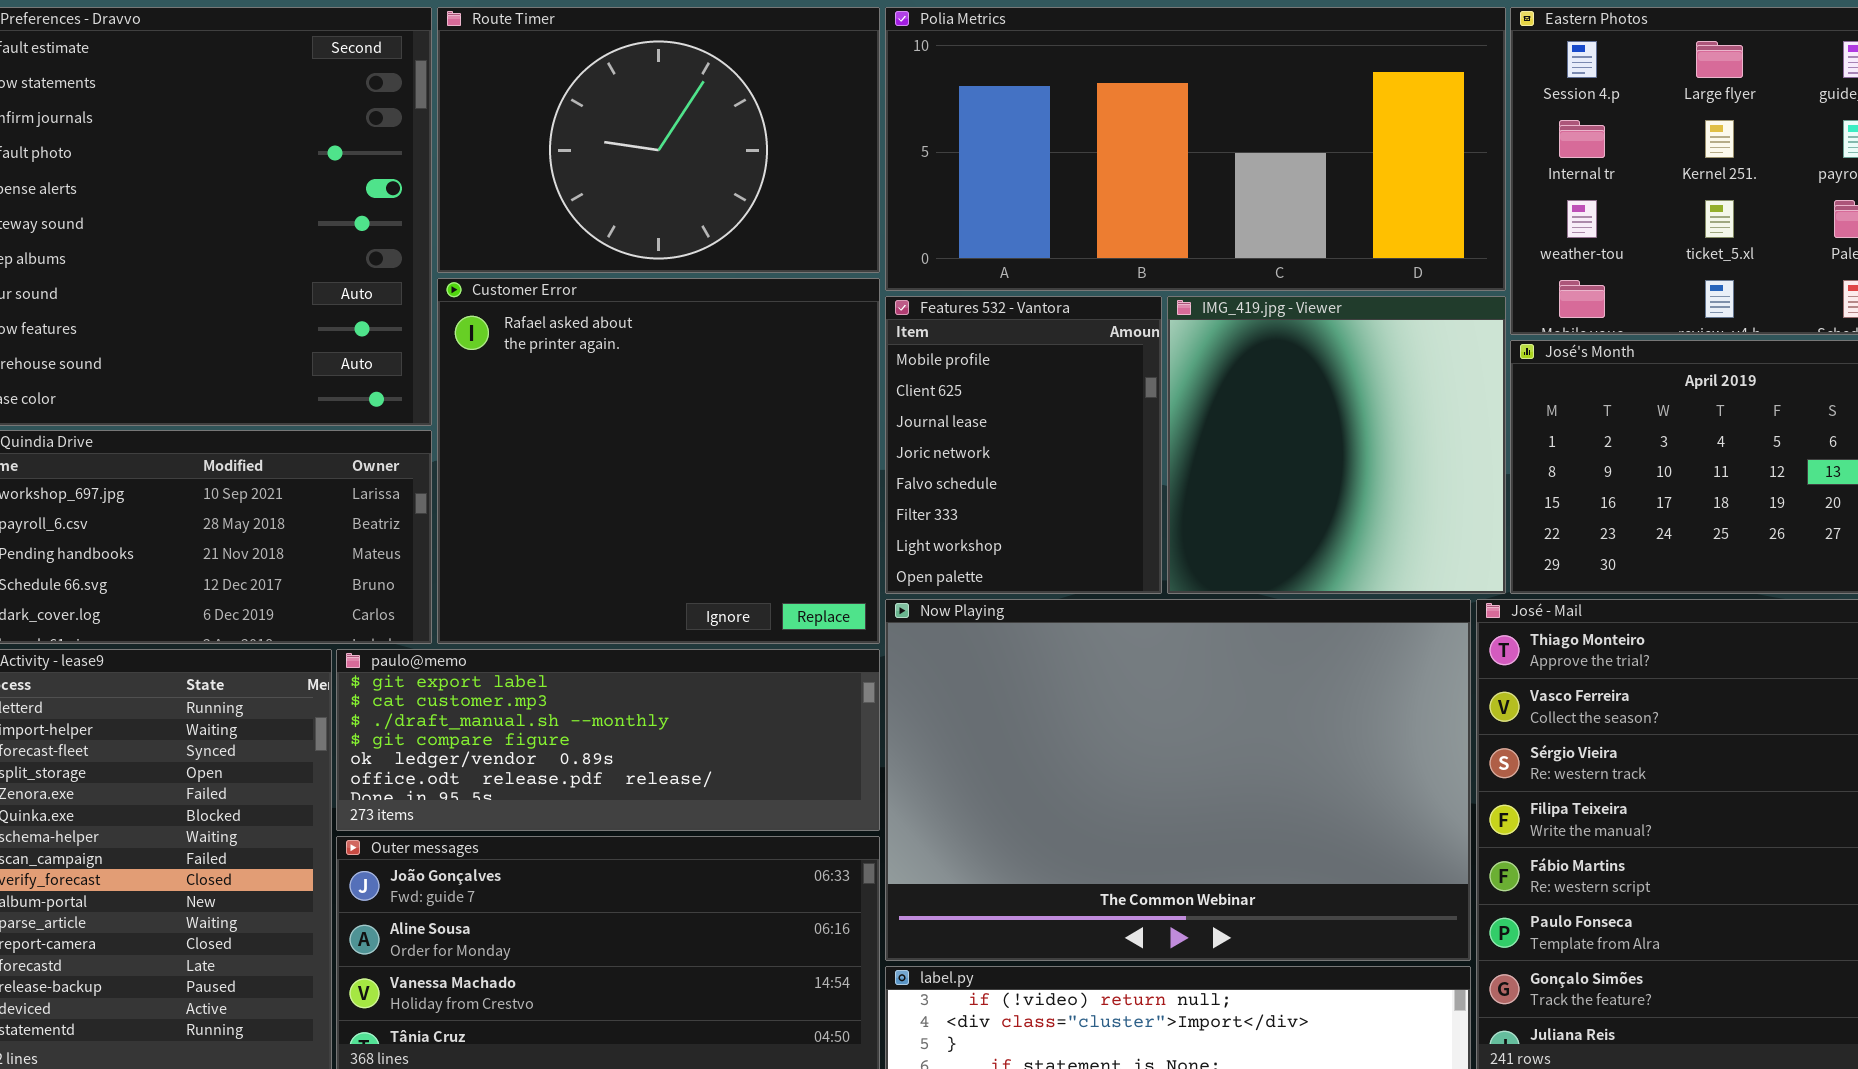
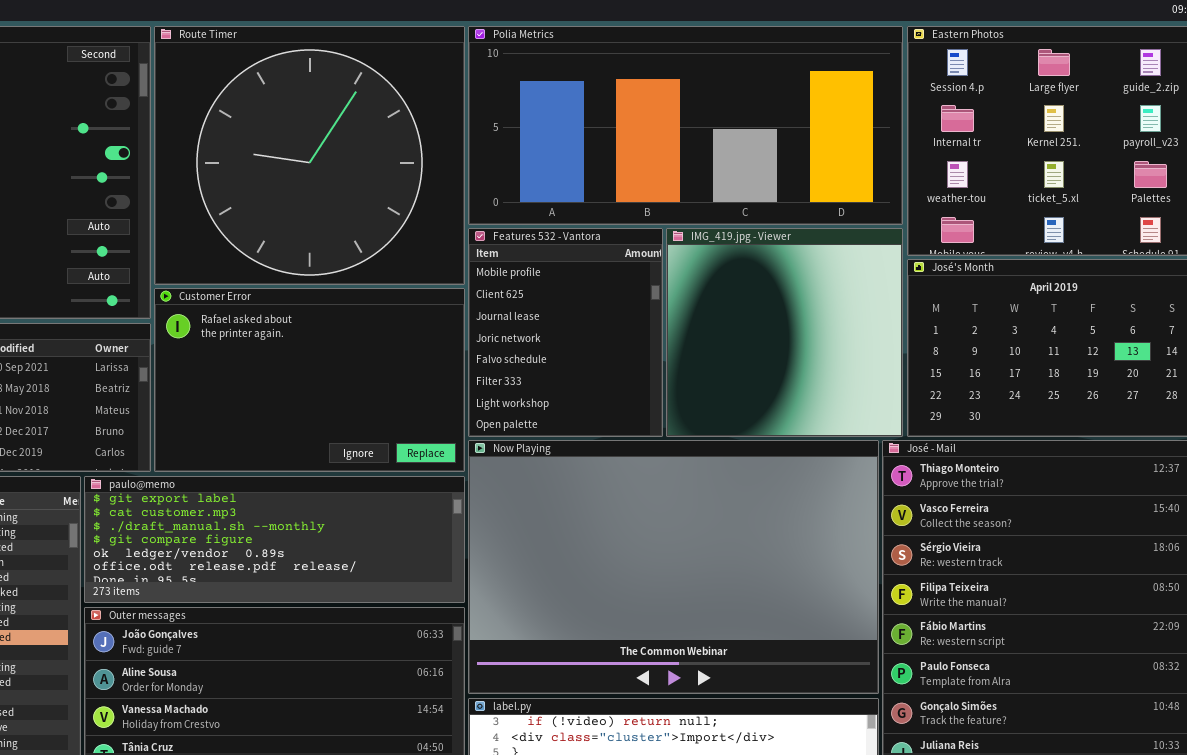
Route Timer: [437,7,880,273] -> [154,26,465,285], resized
Customer Error: [437,278,880,644] -> [154,288,465,472], resized

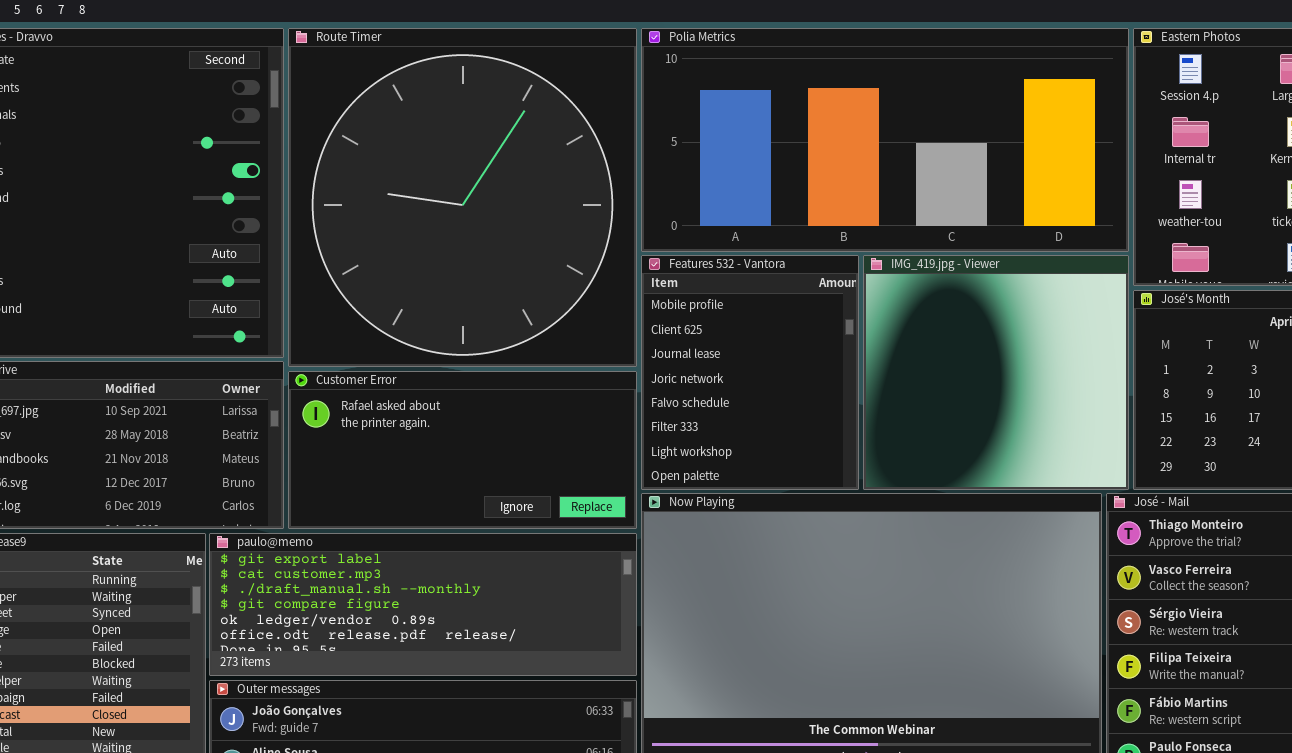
Route Timer: [154,26,465,285] -> [288,28,637,367], resized
Customer Error: [154,288,465,472] -> [288,371,637,529], resized

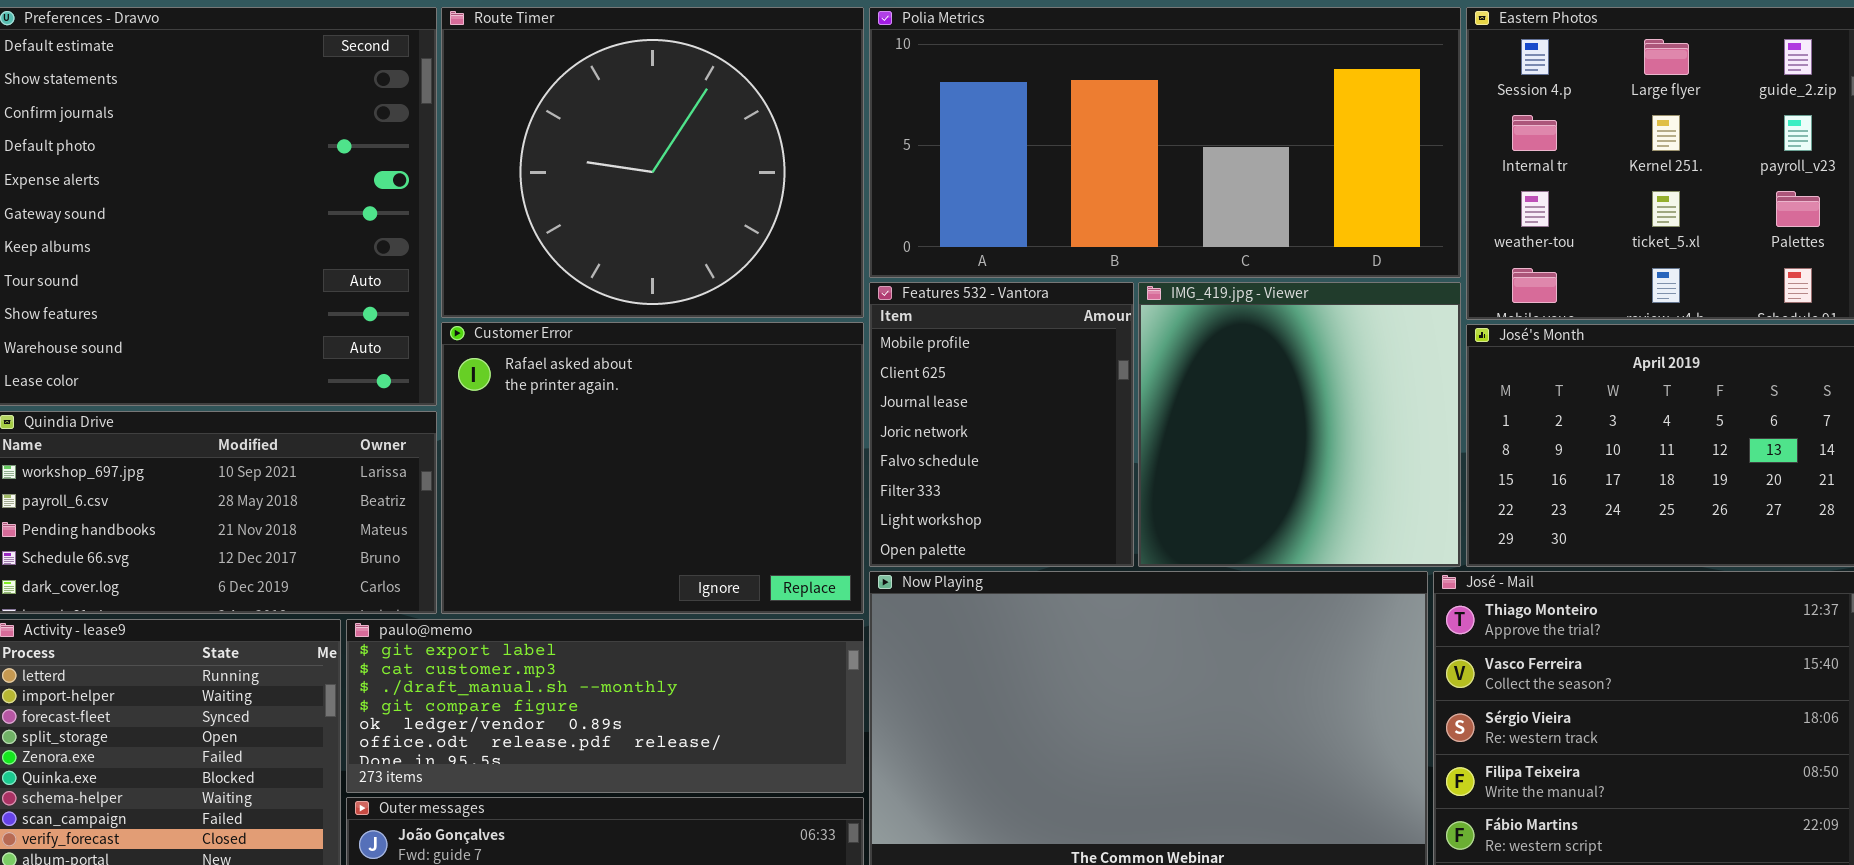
Route Timer: [288,28,637,367] -> [441,7,864,318], resized
Customer Error: [288,371,637,529] -> [441,322,864,614], resized

